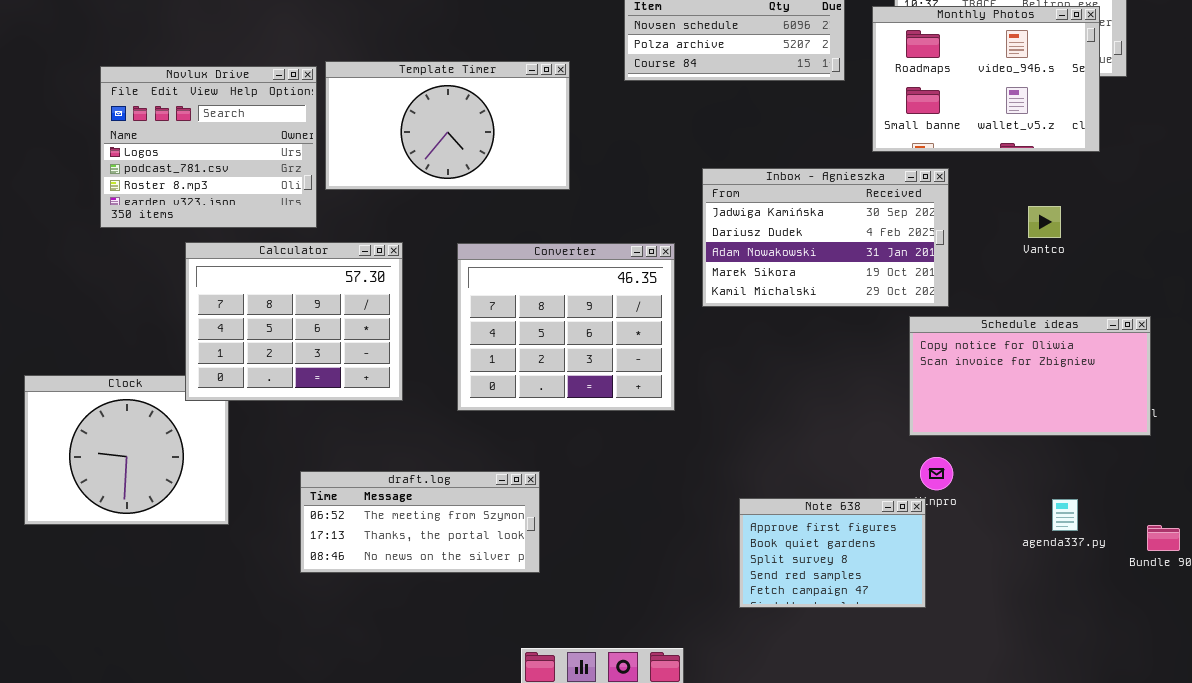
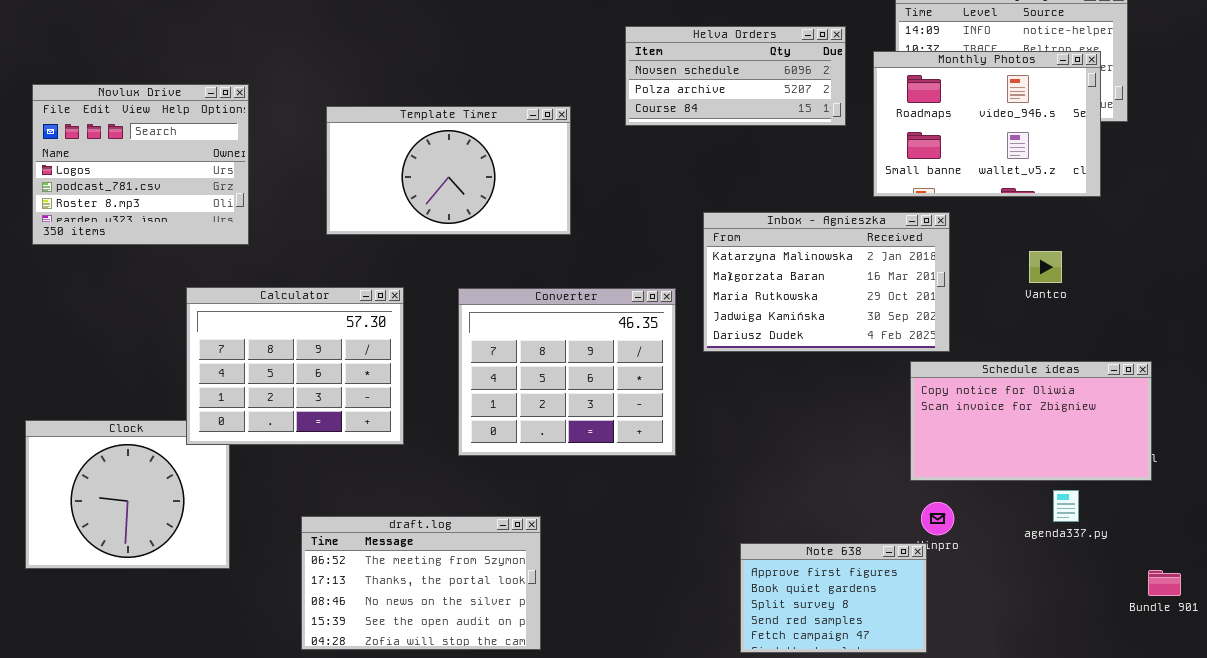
Novlux Drive: [100,66,317,228] -> [32,84,249,245], moved
Inbox - Agnieszka: [702,168,949,307] -> [703,212,950,352], scrolled up 3 rows
draft.log: [300,471,540,573] -> [301,516,541,650], resized
agenda337.py: [1052,499,1078,531] -> [1053,490,1079,522], moved

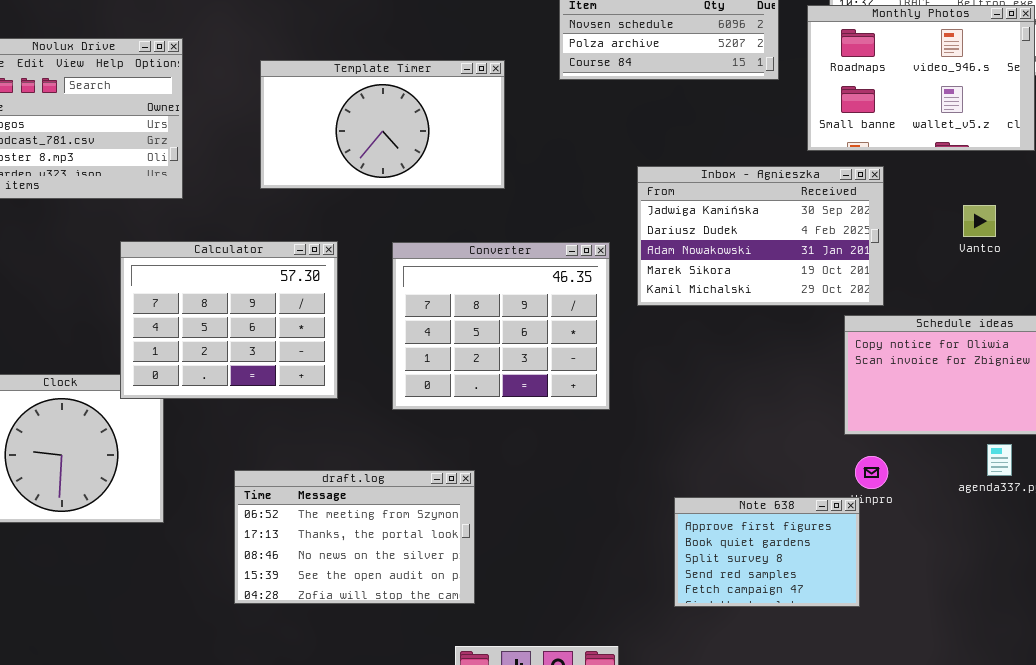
Inbox - Agnieszka: [703,212,950,352] -> [637,166,884,306], scrolled down 3 rows

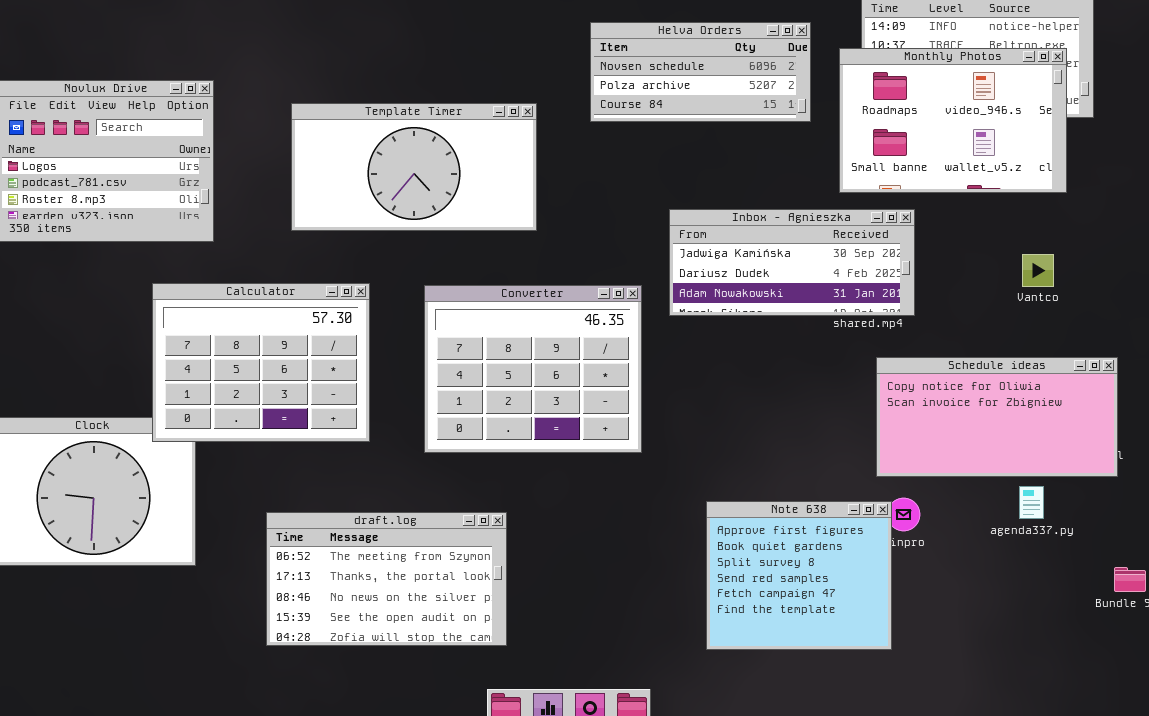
Inbox - Agnieszka: [637,166,884,306] -> [669,209,915,316], resized
Vantco: [963,205,996,237] -> [1022,254,1054,287], moved
Note 638: [674,497,860,607] -> [706,501,892,650], resized

